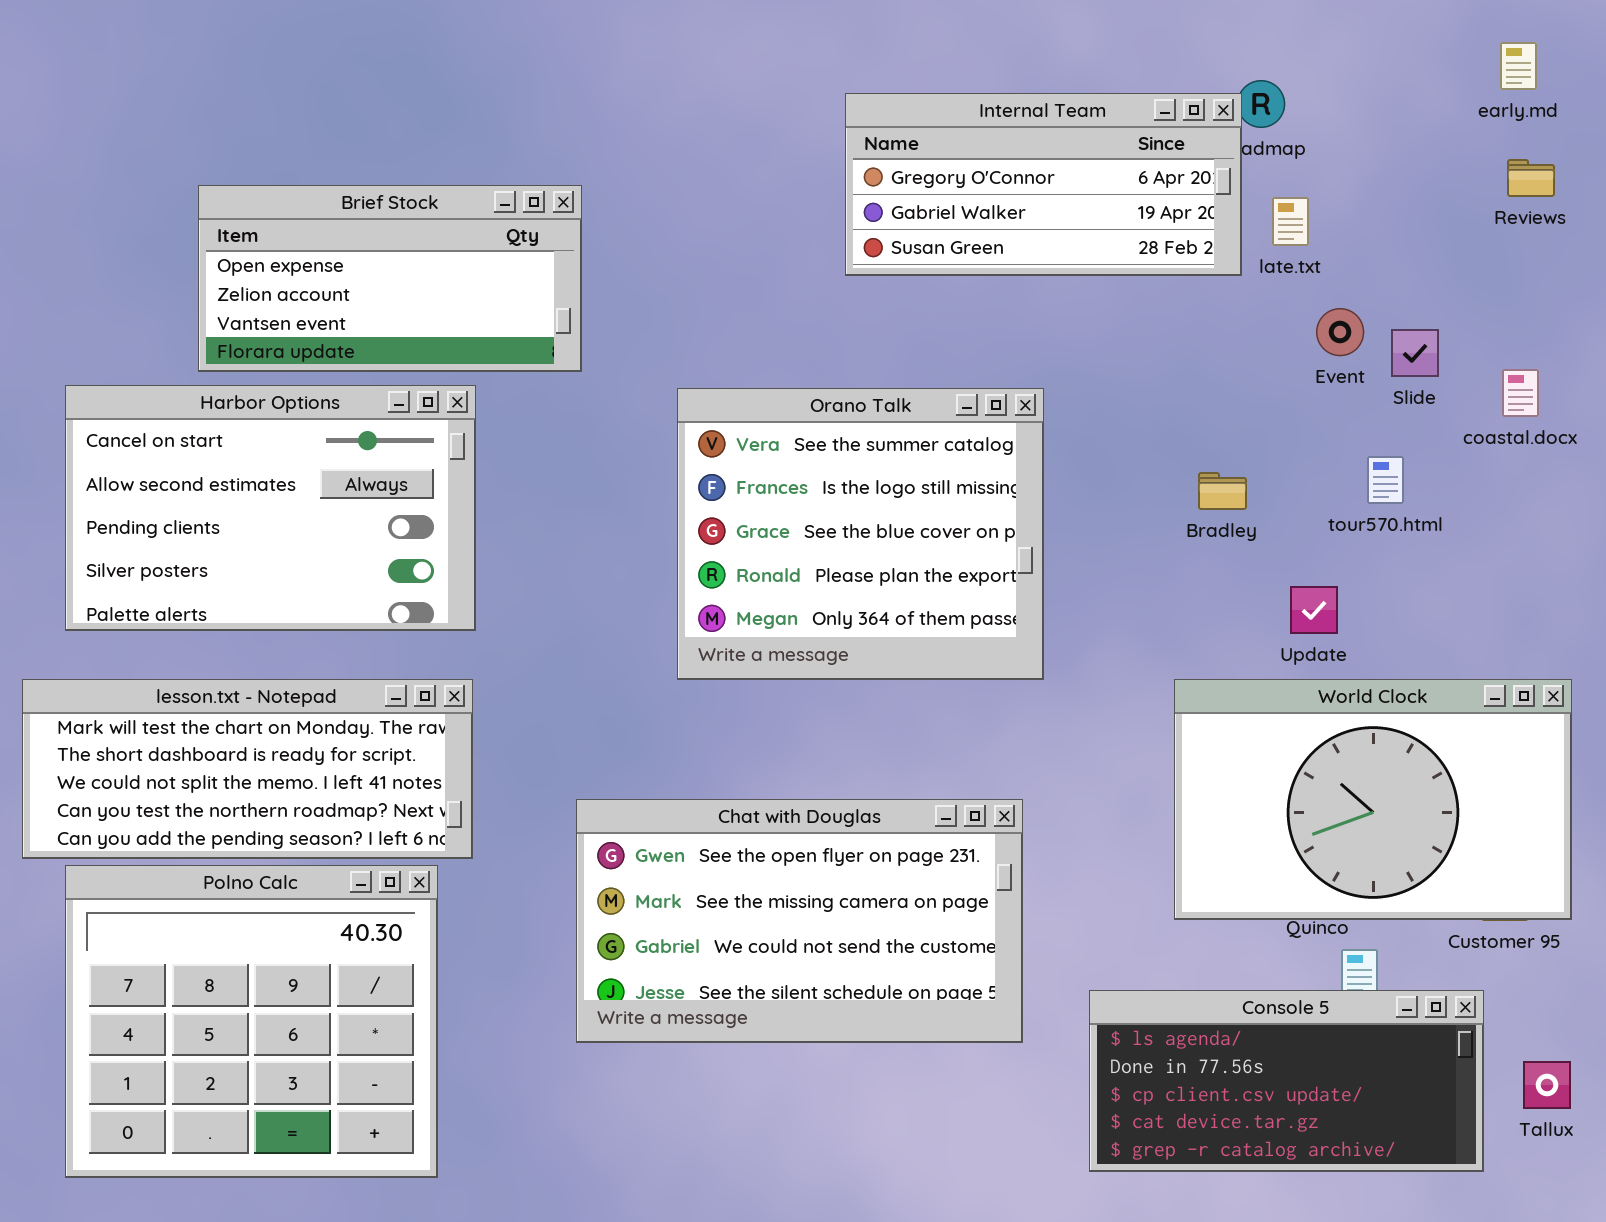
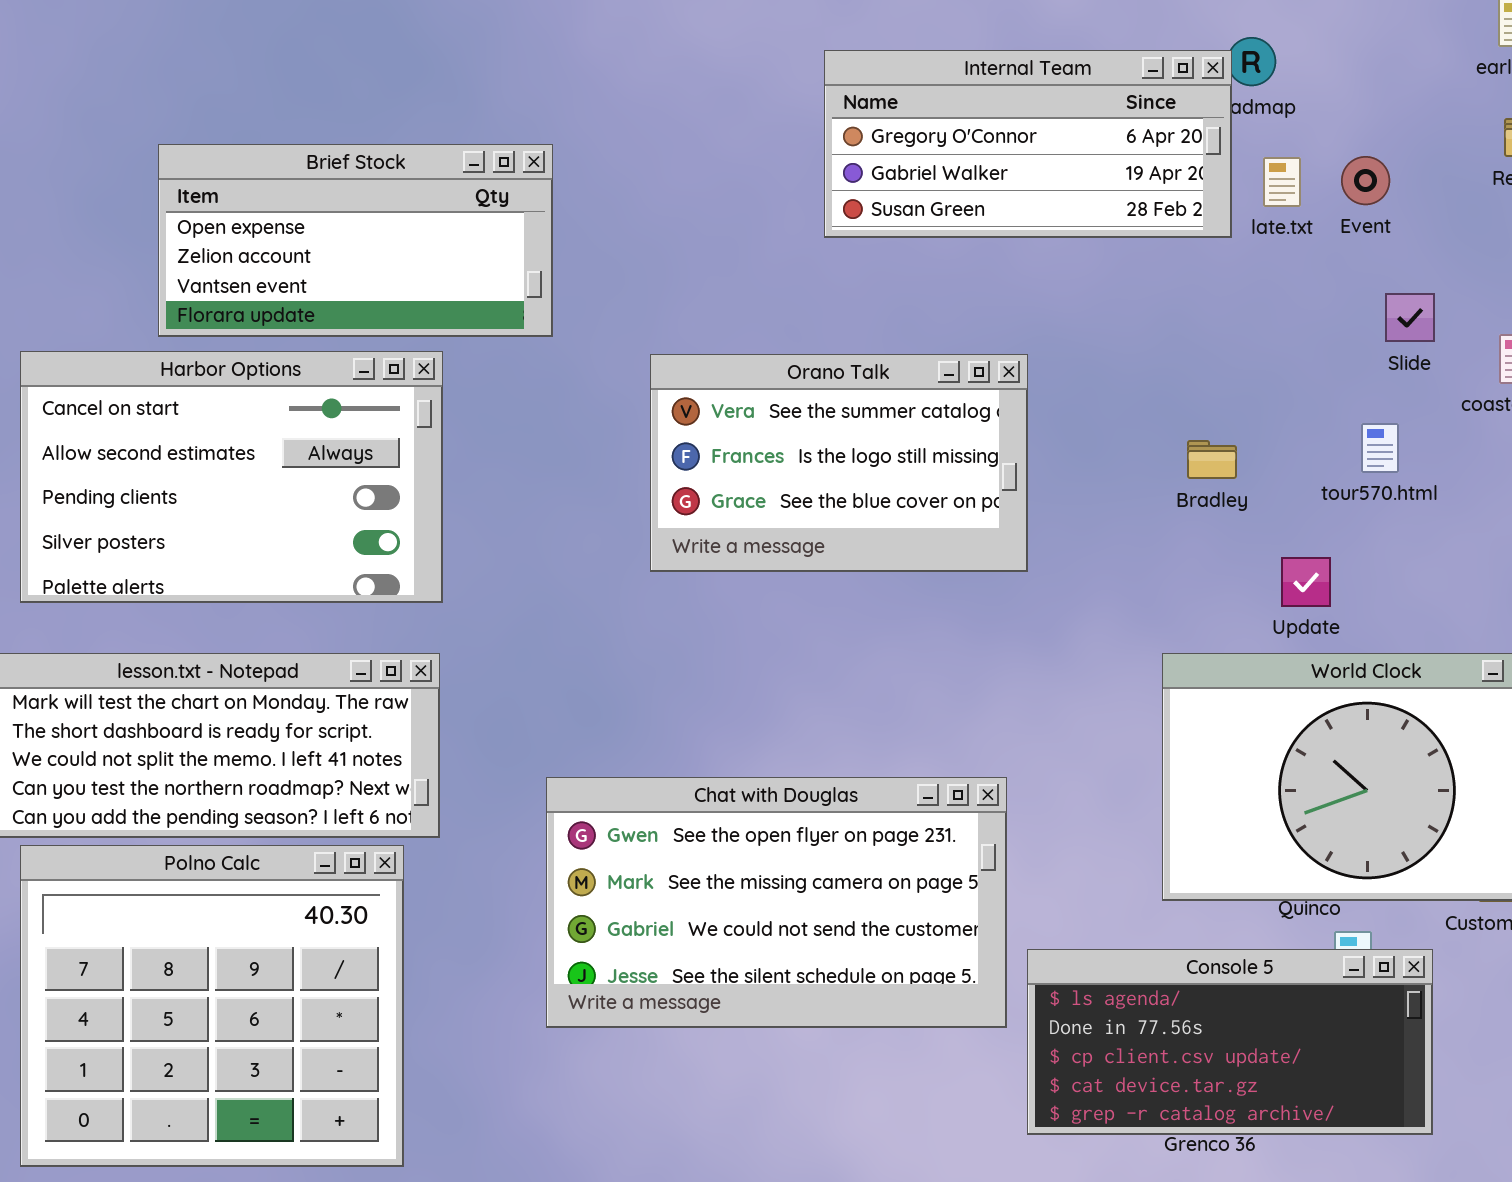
Event: [1316,308,1364,356] -> [1341,156,1390,205], moved
Orano Talk: [677,388,1044,680] -> [650,354,1028,572], resized
Console 5: [1089,990,1484,1172] -> [1027,949,1433,1135], moved

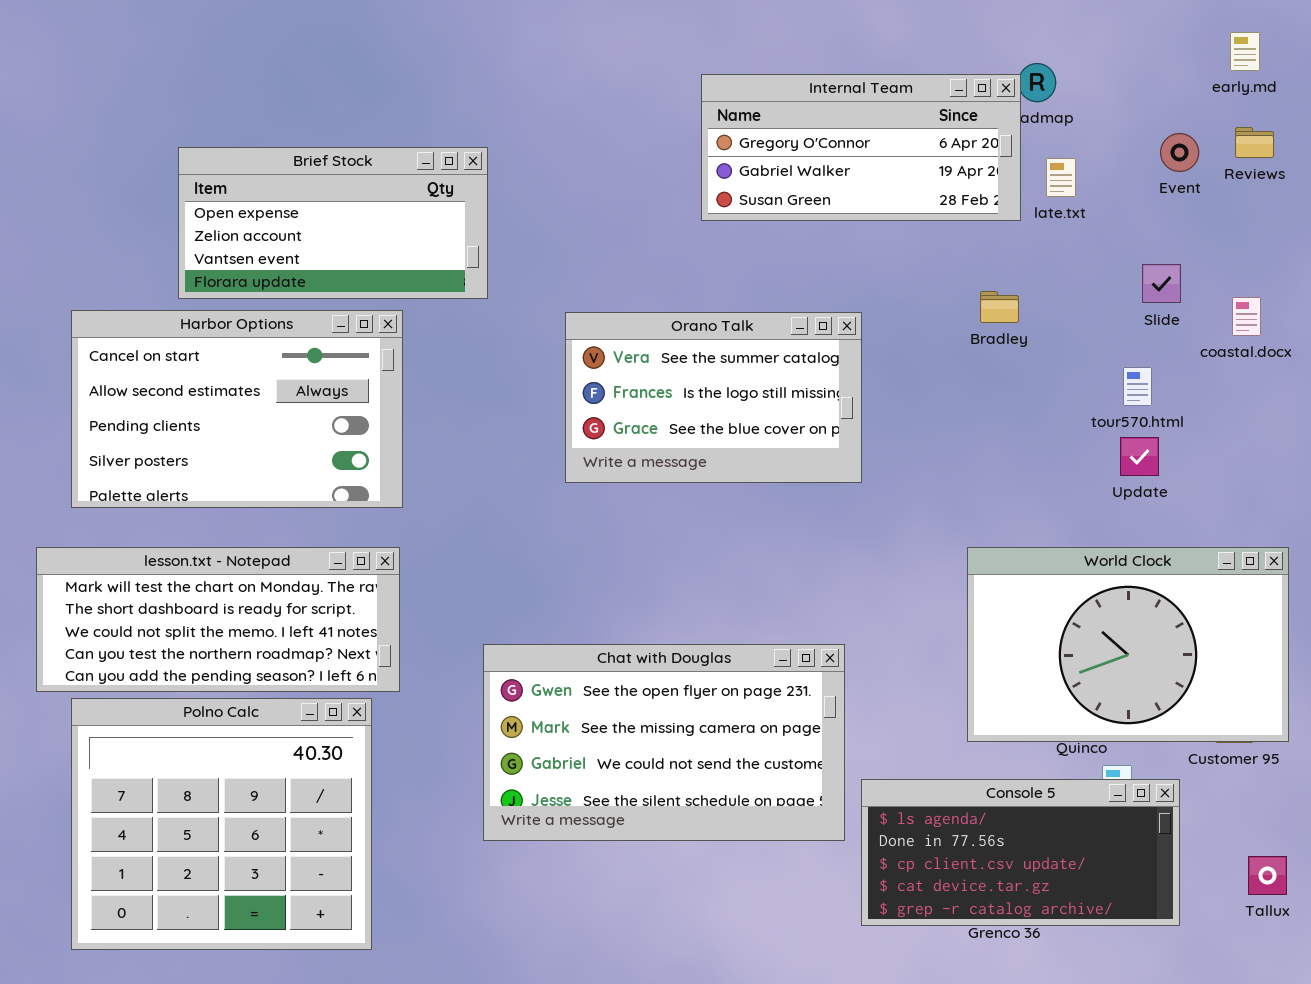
Event: [1341,156,1390,205] -> [1160,133,1199,172], moved
Bradley: [1187,440,1237,479] -> [980,291,1019,323], moved
Update: [1281,557,1331,607] -> [1120,437,1159,476], moved

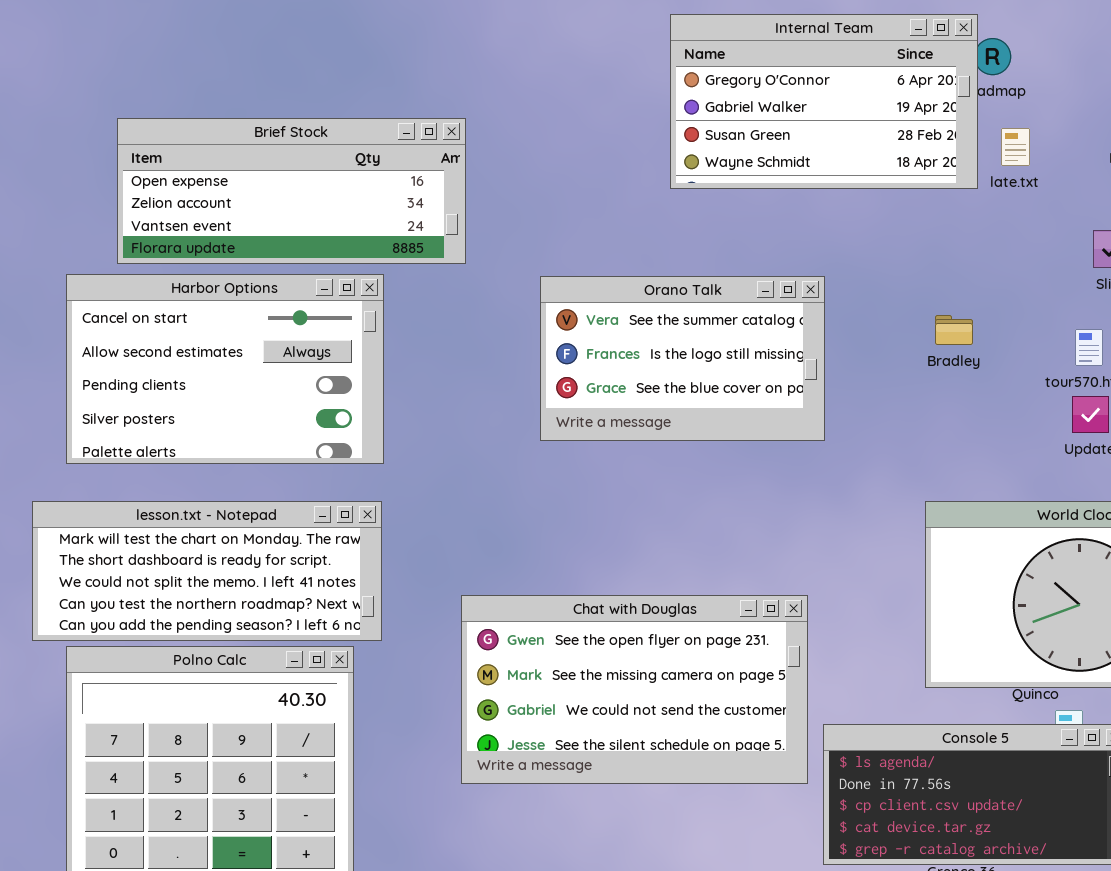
Internal Team: [701,74,1021,221] -> [670,14,978,189], resized
Brief Stock: [178,147,488,299] -> [117,118,466,264], resized
Bradley: [980,291,1019,323] -> [935,315,973,345], moved

